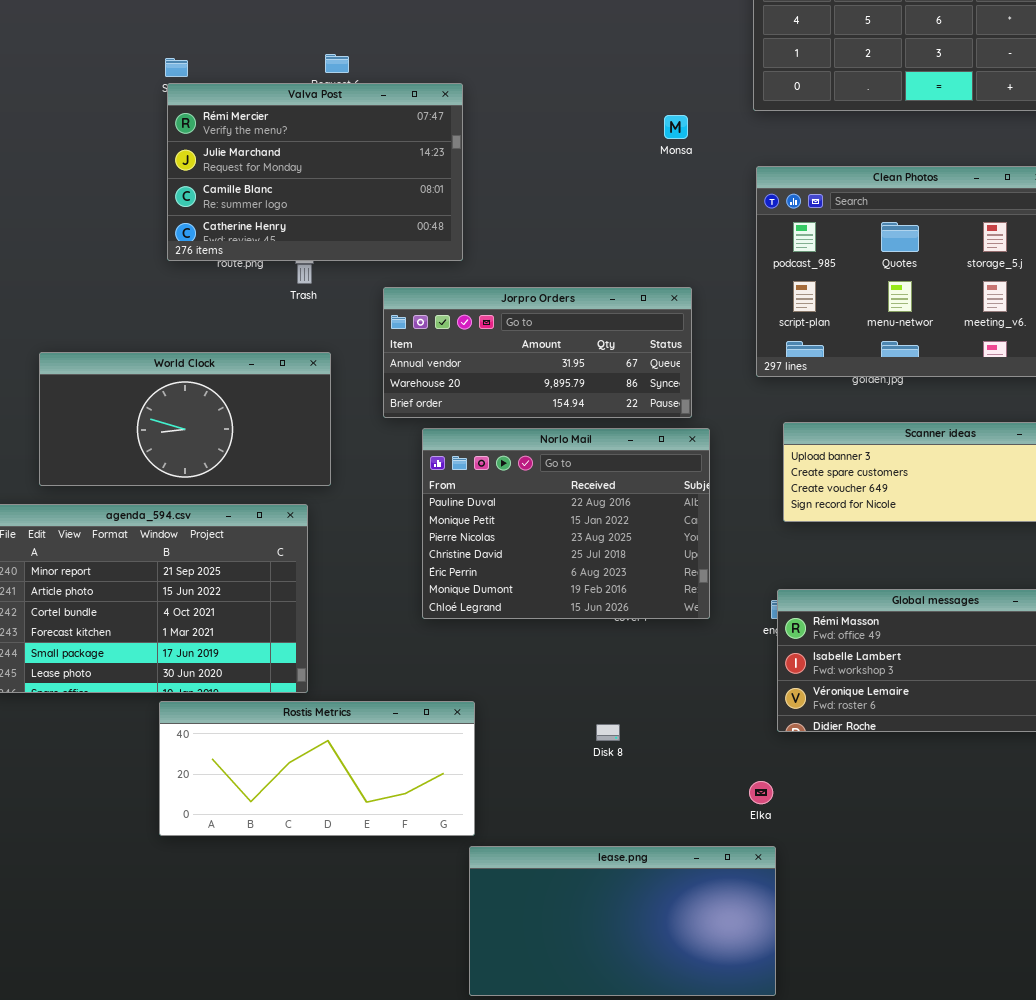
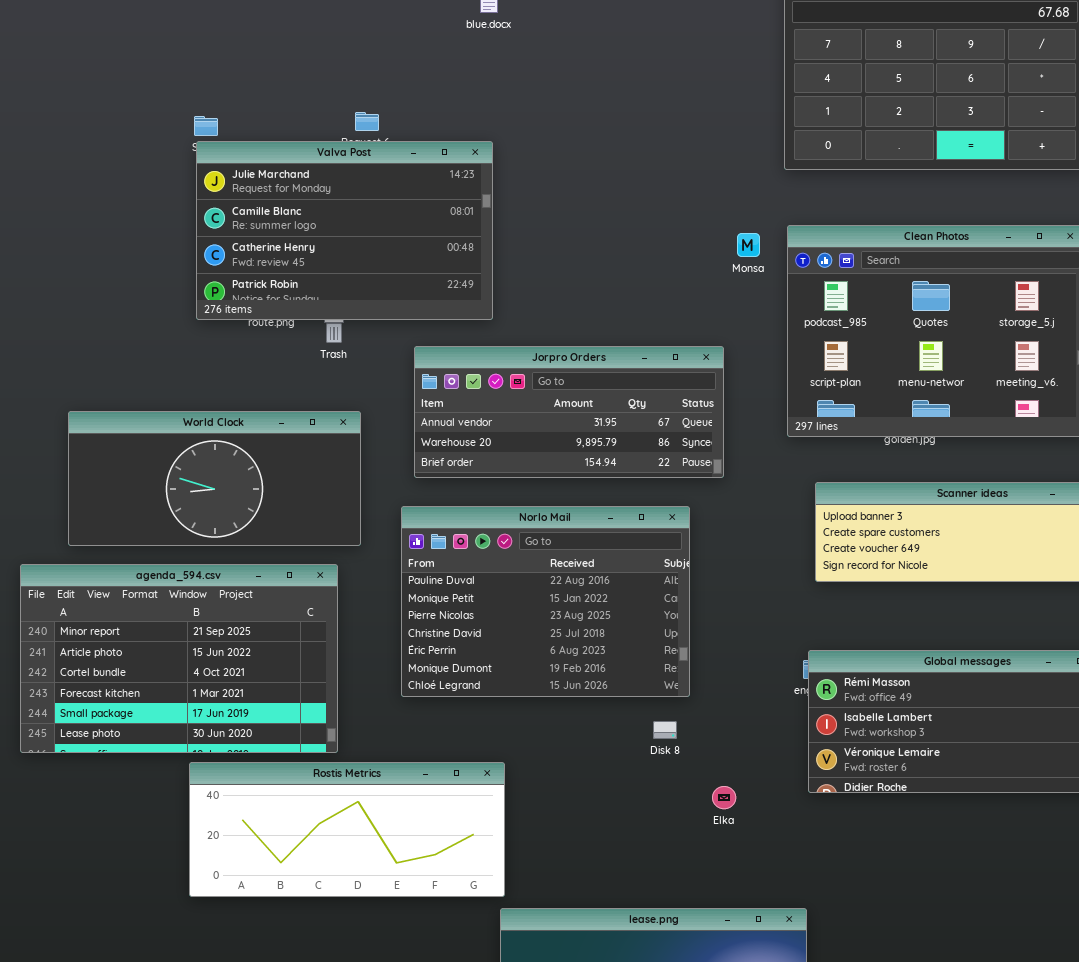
Valva Post: [167,83,463,261] -> [196,141,493,320], scrolled down 1 row
Monsa: [664,115,688,139] -> [737,233,760,257], moved
Norlo Mail: [422,428,710,619] -> [401,506,690,697], moved
Disk 8: [596,724,620,741] -> [653,721,677,739], moved
Elka: [749,781,773,804] -> [712,786,736,809], moved

